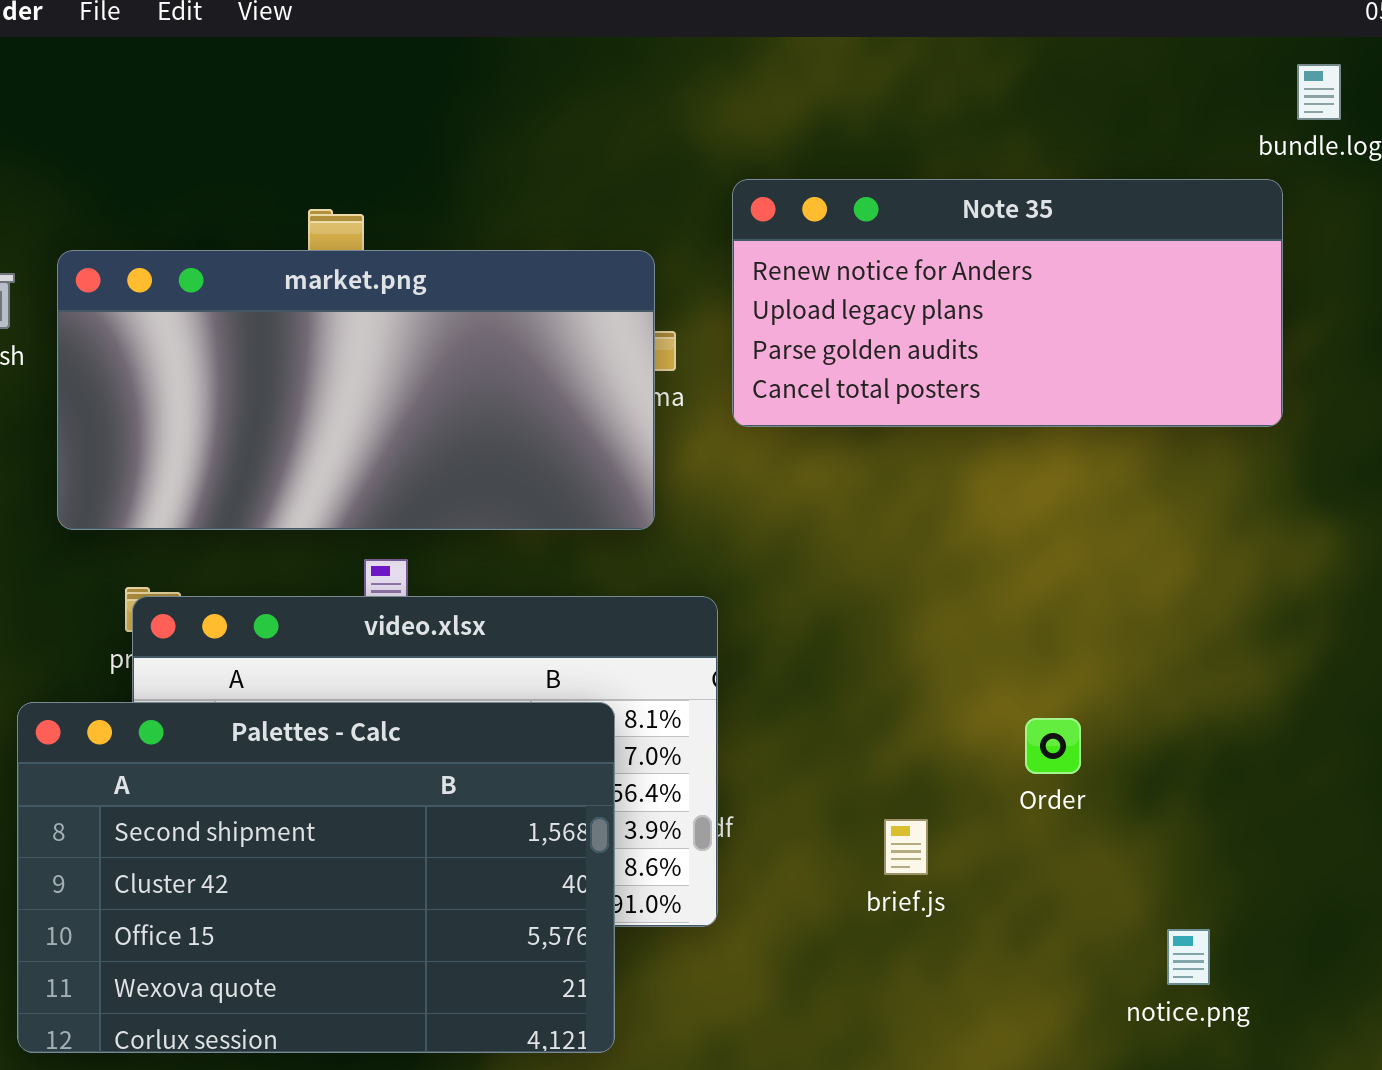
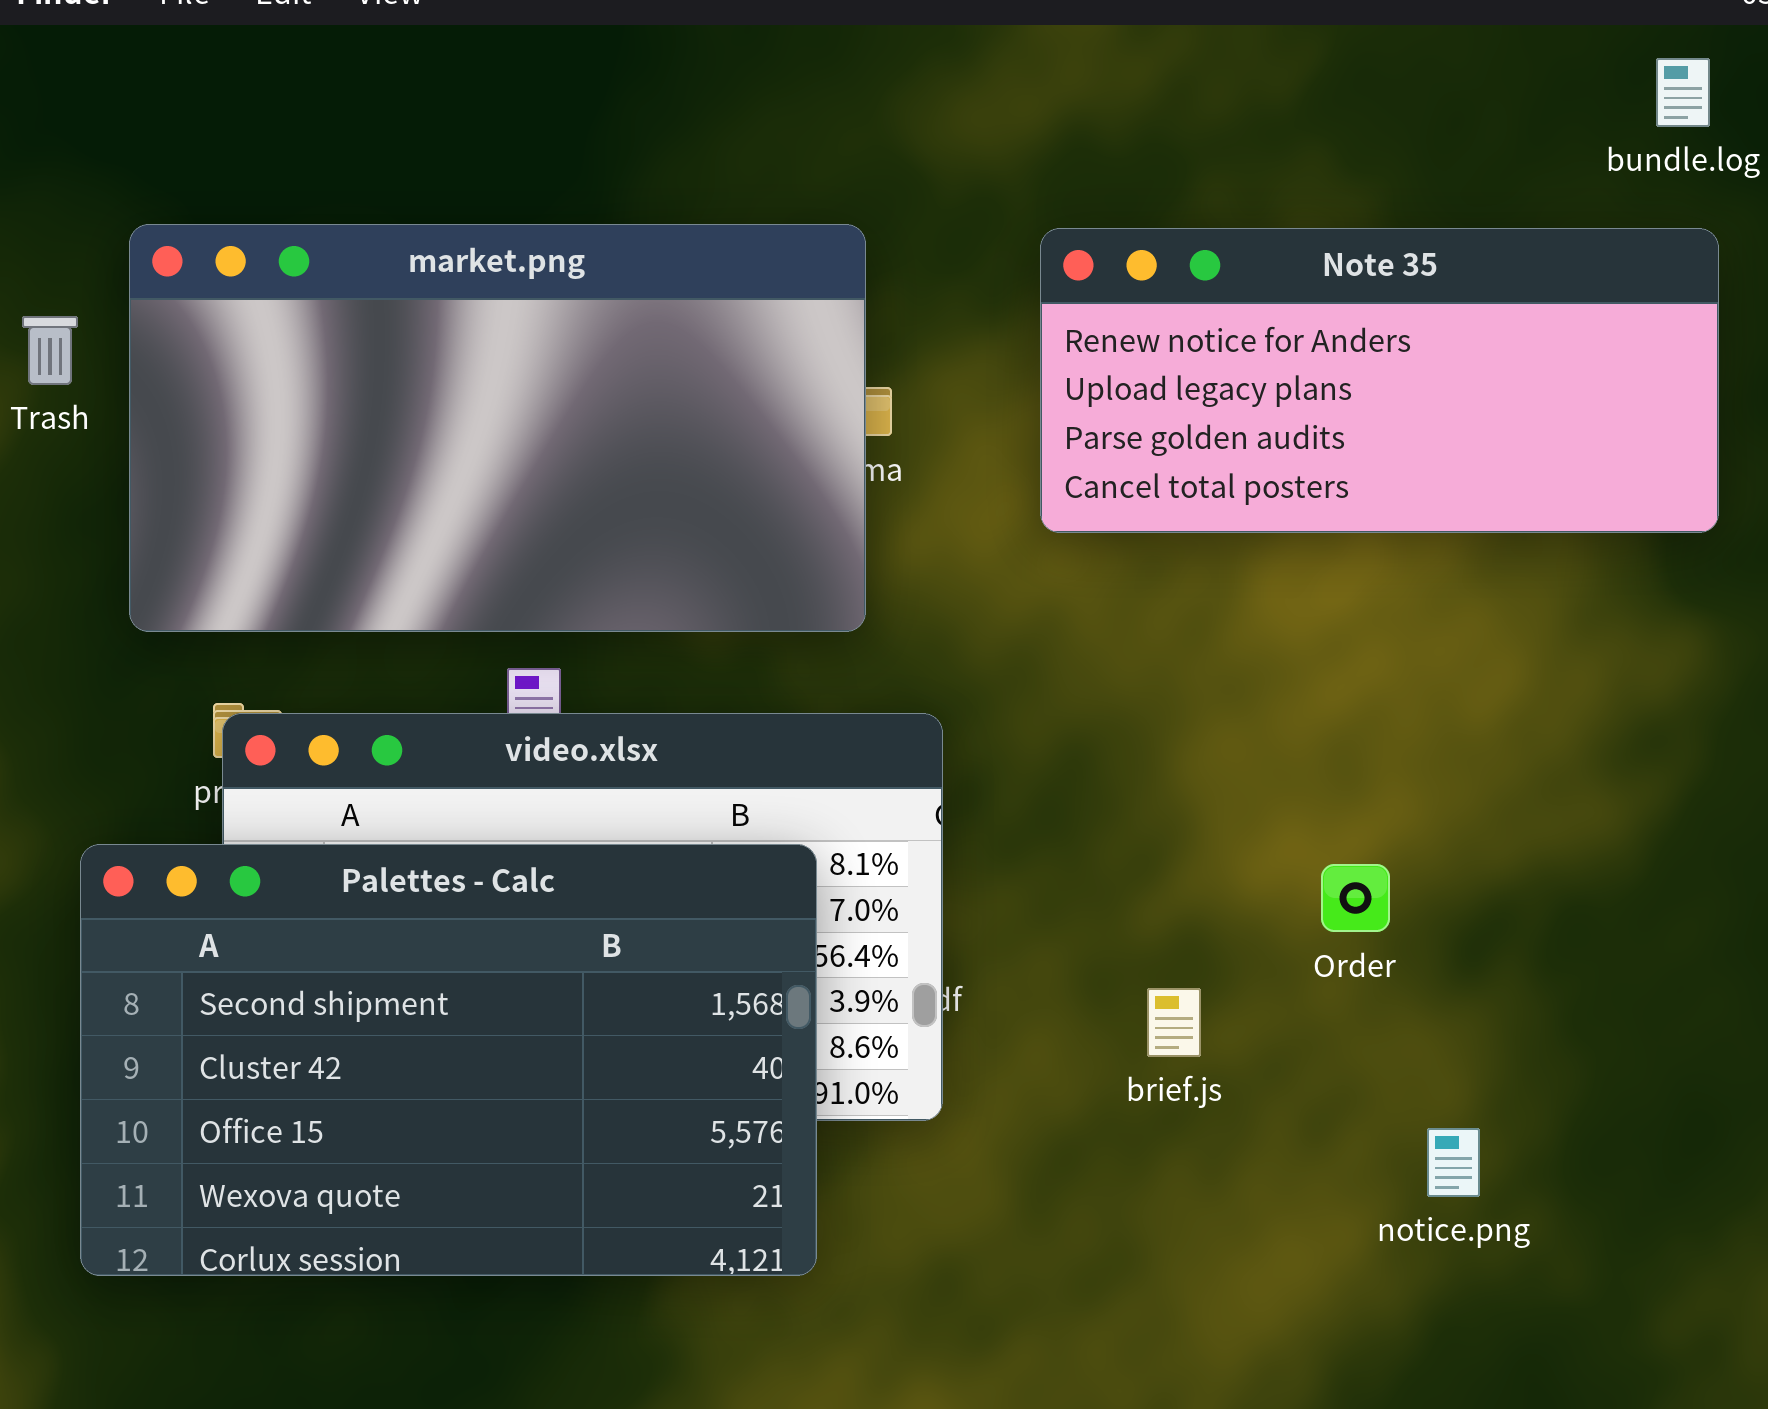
Note 35: [732,179,1283,427] -> [1040,228,1719,533], moved
market.png: [57,250,655,530] -> [129,224,866,632], resized
notice.png: [1167,929,1210,985] -> [1427,1128,1480,1197], moved

